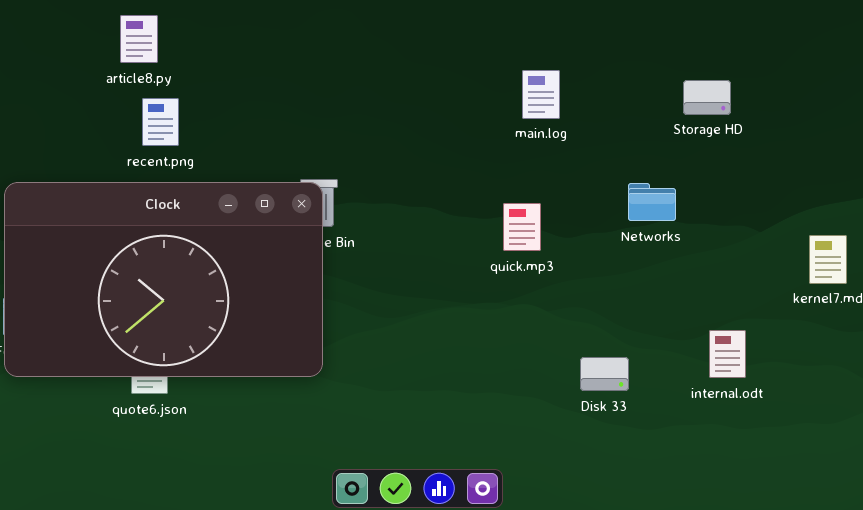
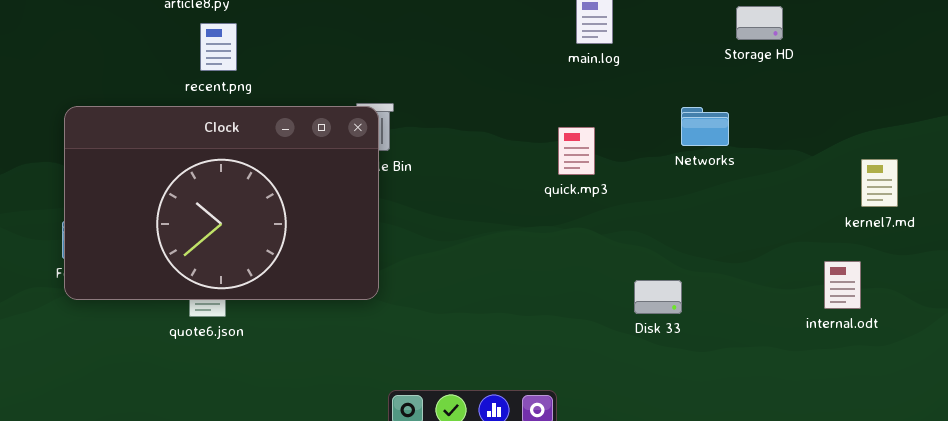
internal.odt: [709,330,746,378] -> [824,261,861,309], moved

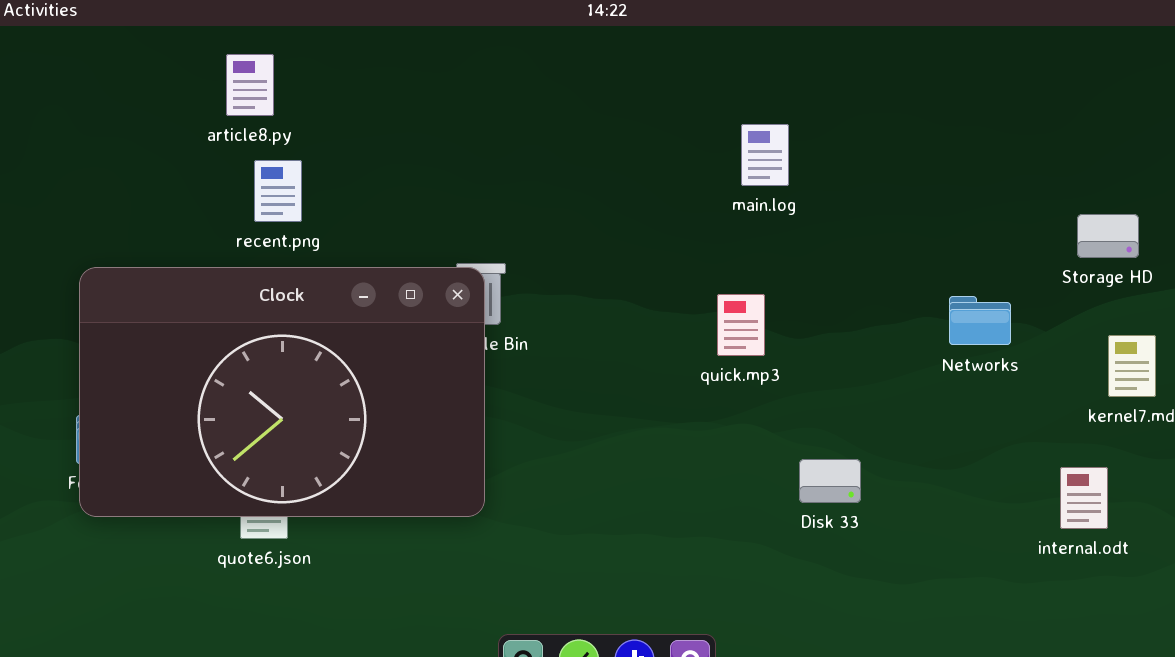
Storage HD: [736,6,783,40] -> [1077,214,1139,258], moved
Networks: [681,107,729,146] -> [949,296,1011,345], moved
Disk 33: [634,280,682,314] -> [799,459,861,503], moved

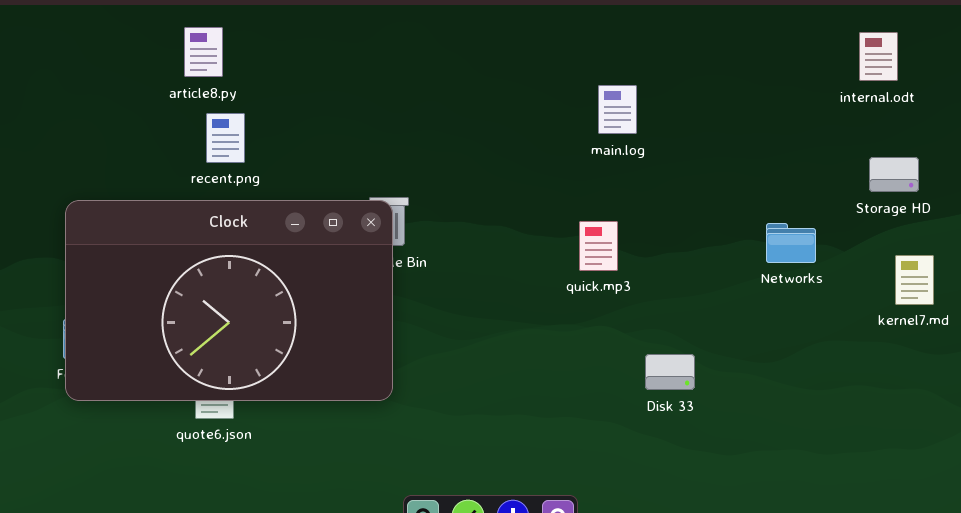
internal.odt: [1060,467,1108,529] -> [859,32,898,81], moved

